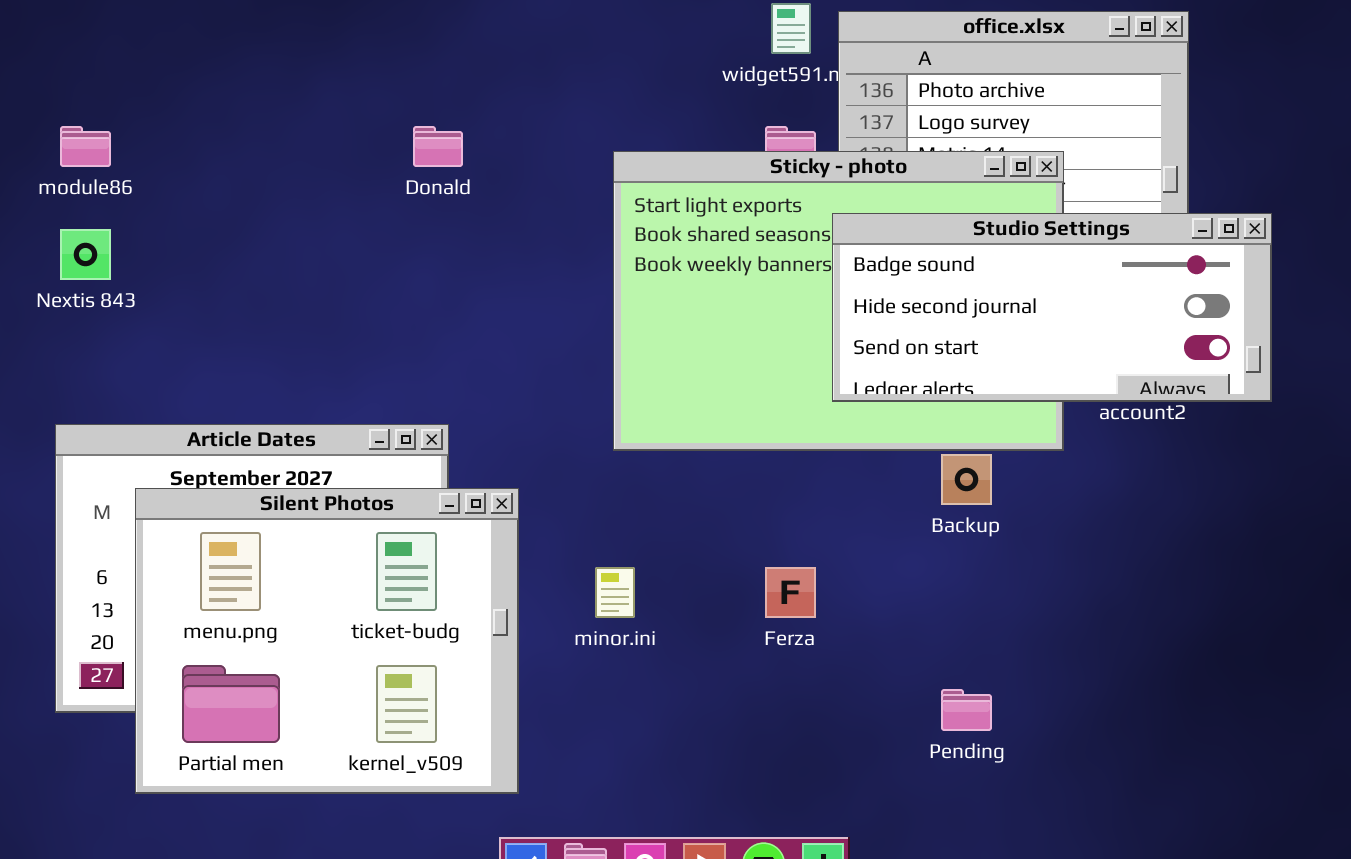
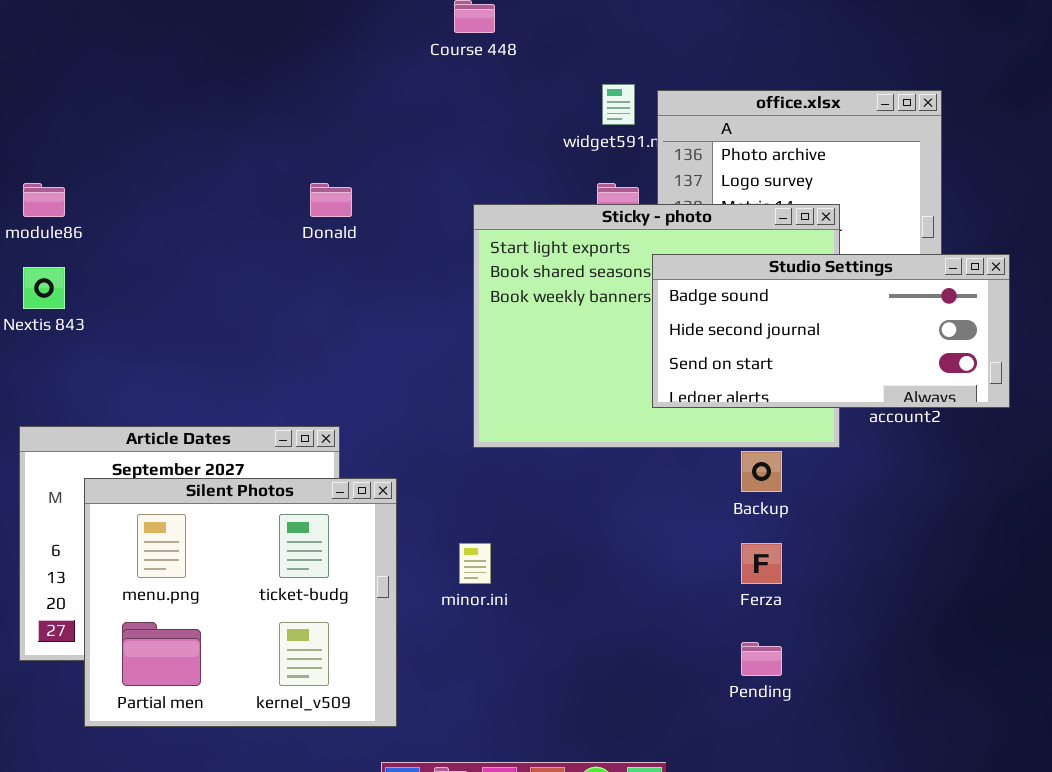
Ferza: [765,567,816,618] -> [741,543,782,584], moved

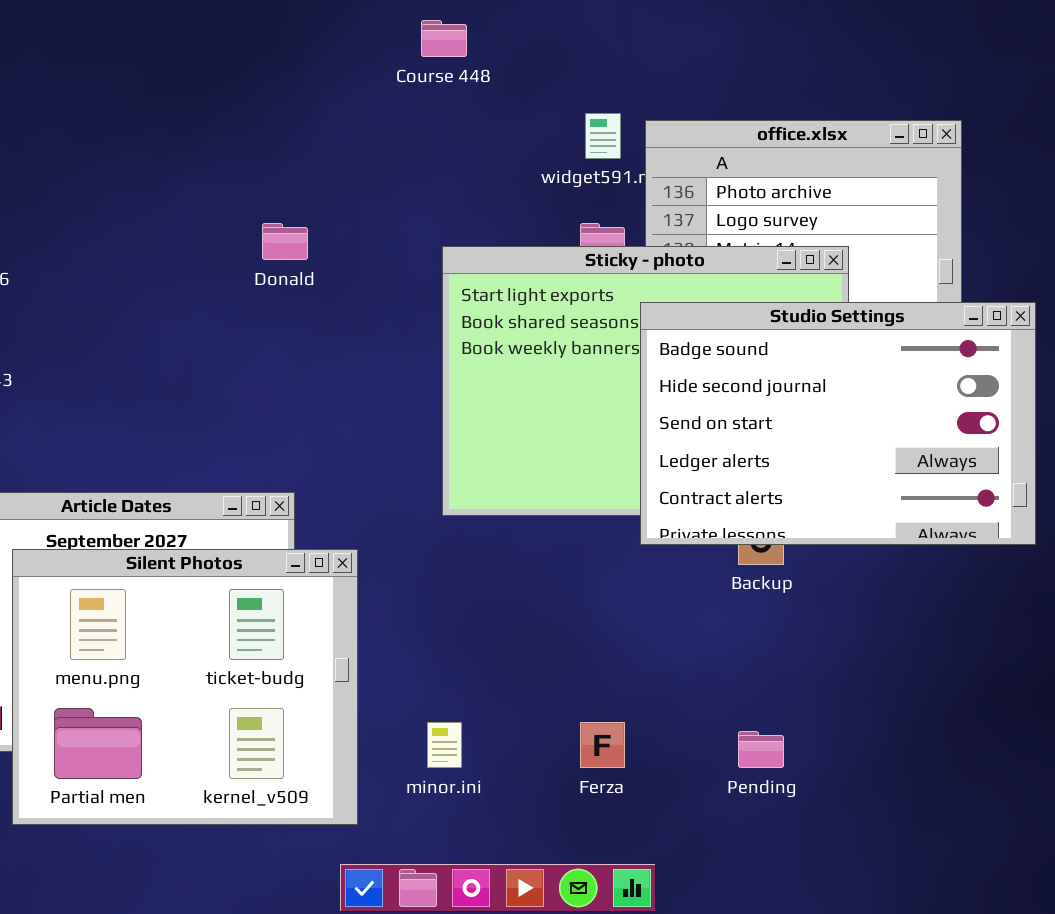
Studio Settings: [652,254,1010,408] -> [640,302,1036,545], resized
minor.ini: [459,543,491,584] -> [427,722,462,768], moved
Ferza: [741,543,782,584] -> [580,722,625,768], moved

